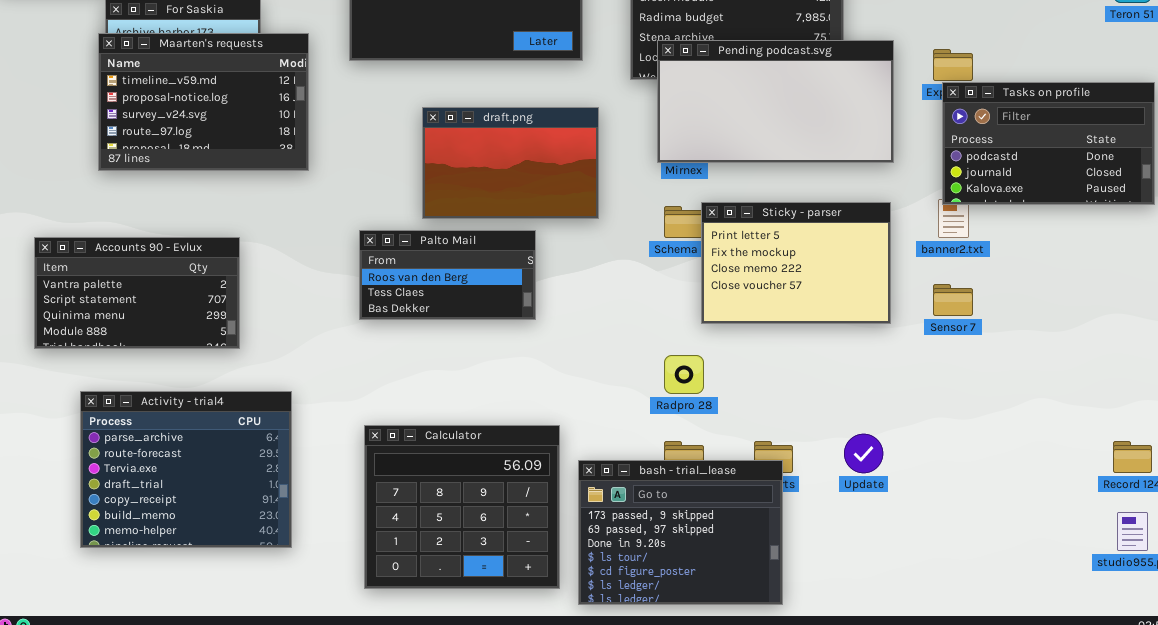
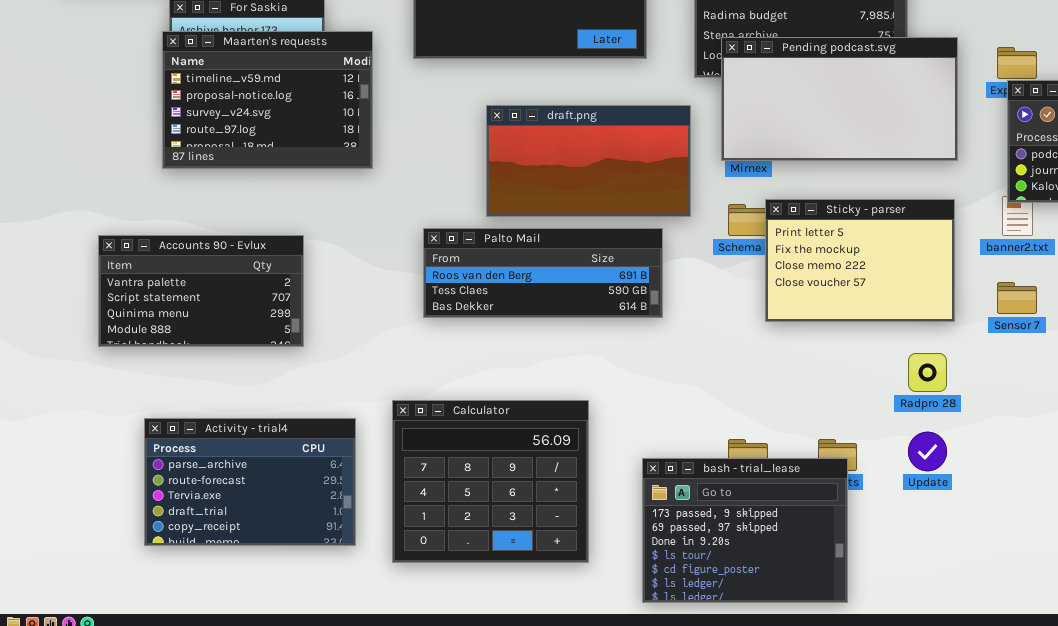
draft.png: [422,107,599,219] -> [486,105,691,217], resized
Palto Mail: [359,230,536,320] -> [423,228,663,318], resized
Radpro 28: [664,355,704,394] -> [908,353,947,392], moved
Activity - trial4: [80,391,292,548] -> [144,418,356,546], resized
Calculator: [364,425,560,589] -> [392,400,589,563], moved

